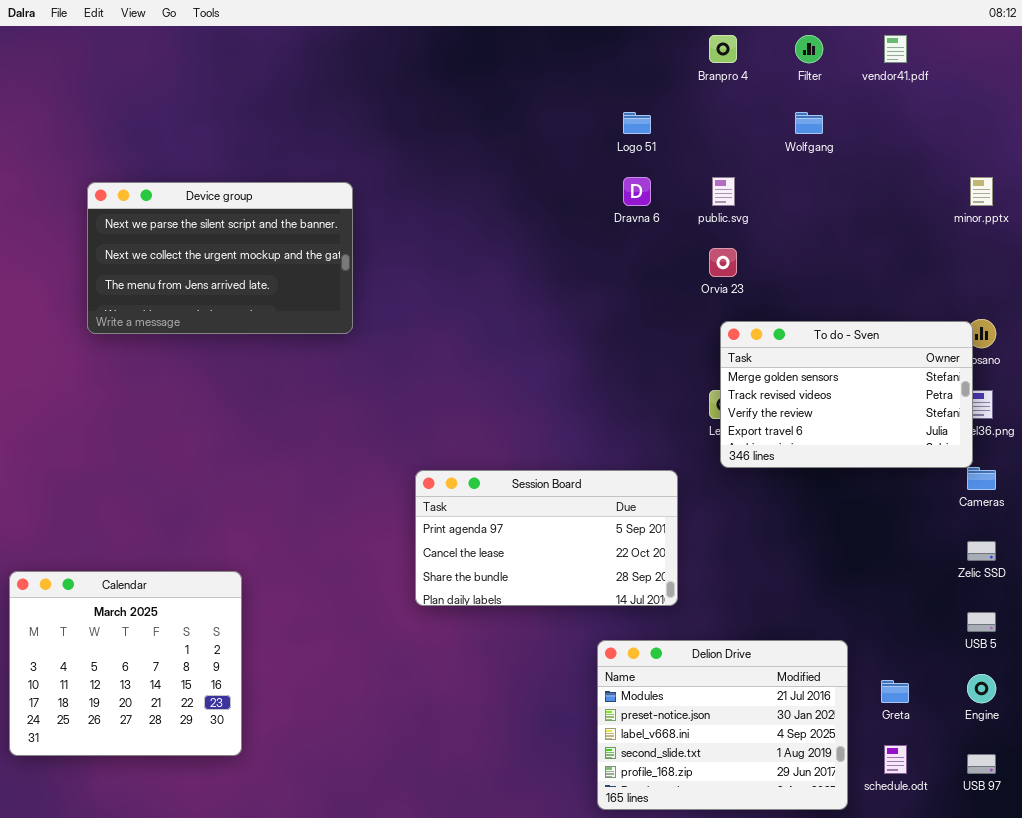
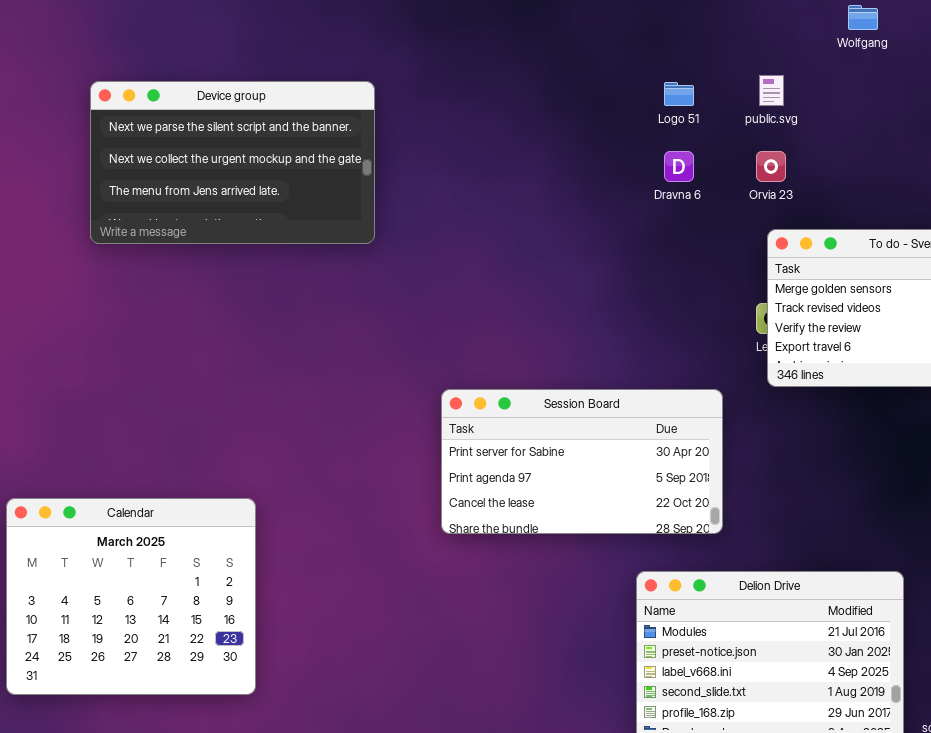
Logo 51: [623,112,651,134] -> [664,82,694,106], moved
Dravna 6: [623,177,651,206] -> [664,151,694,182], moved
Session Board: [415,470,678,606] -> [441,389,723,534], scrolled up 1 row

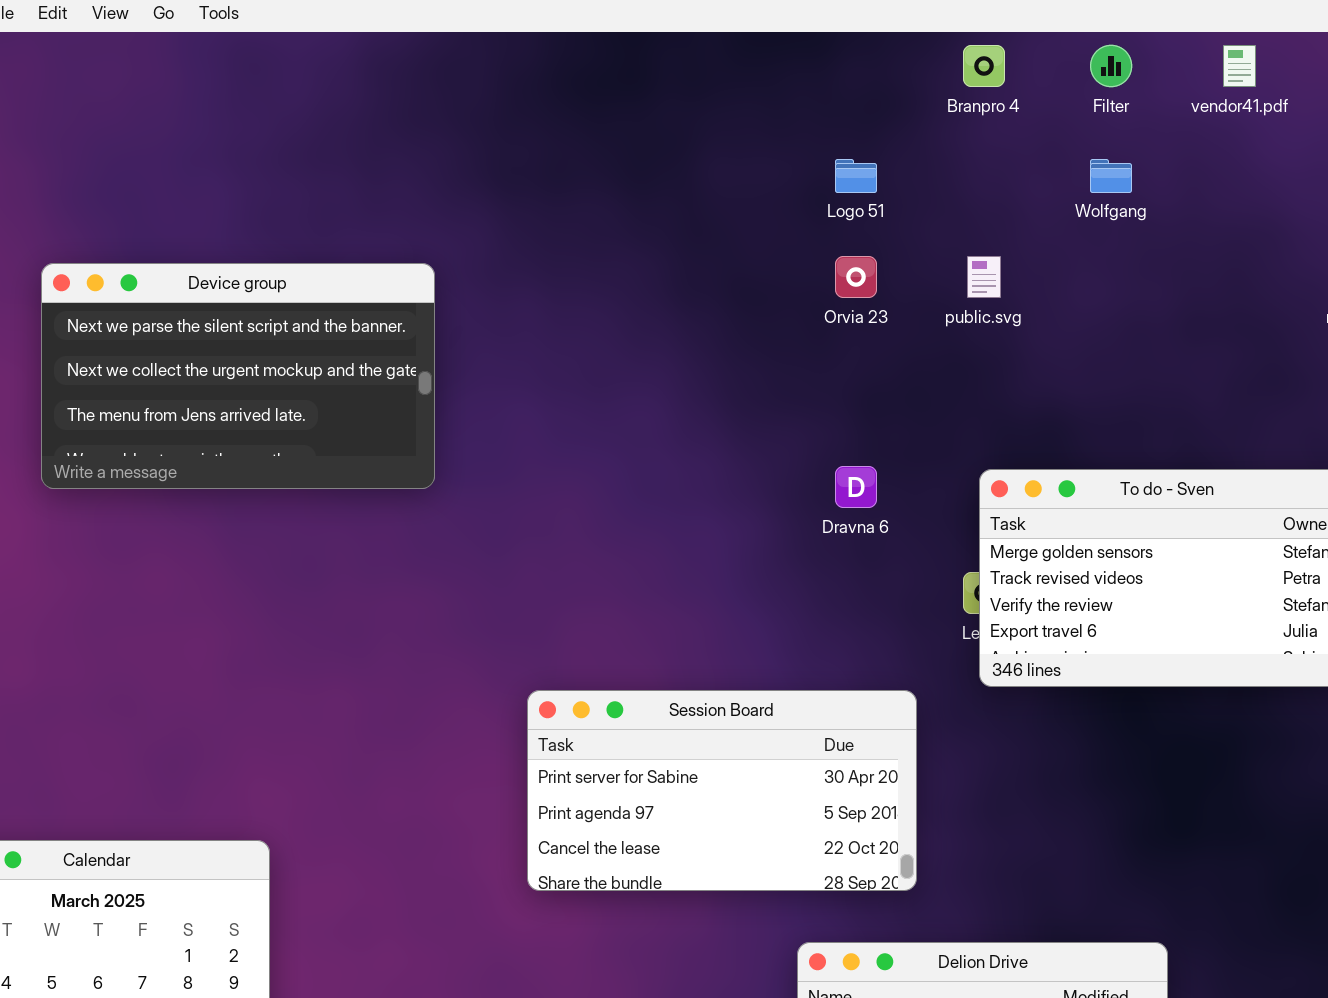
Logo 51: [664,82,694,106] -> [835,159,877,193], moved
Dravna 6: [664,151,694,182] -> [835,466,877,508], moved
Orvia 23: [756,151,786,182] -> [835,256,877,298], moved

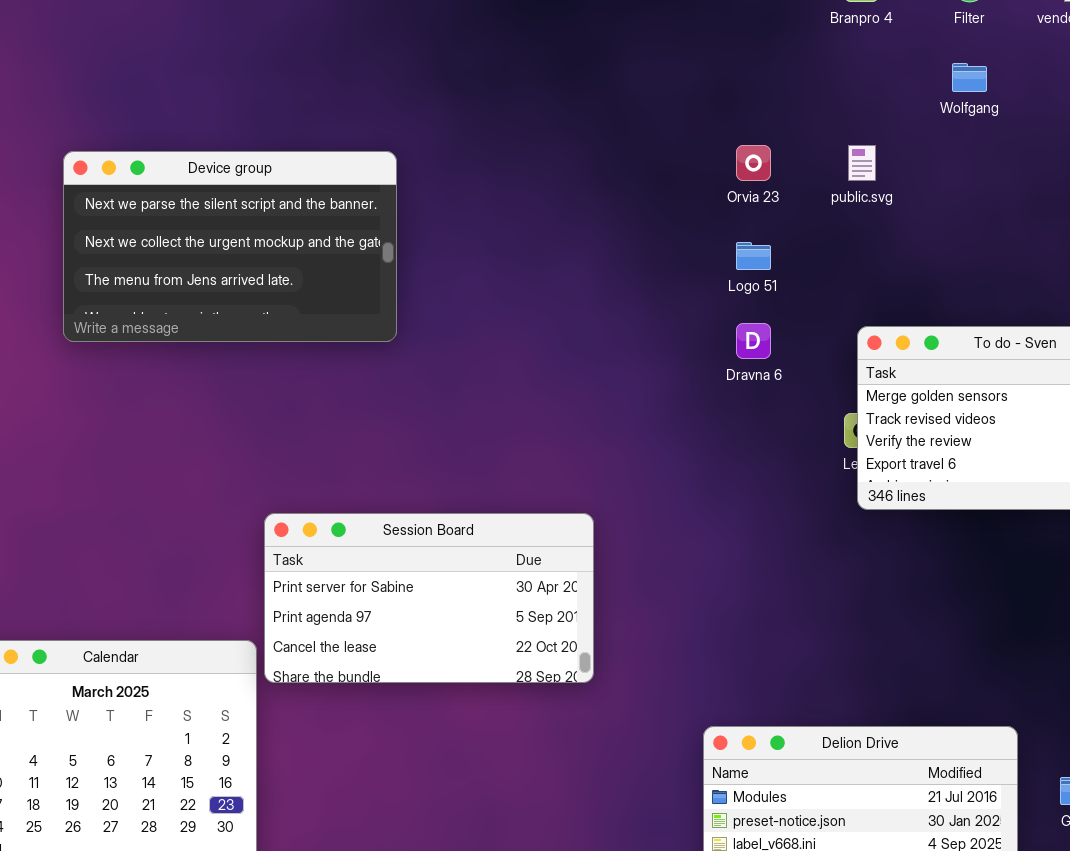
Logo 51: [835,159,877,193] -> [736,242,771,270], moved
Session Board: [527,690,917,891] -> [264,513,594,683], moved

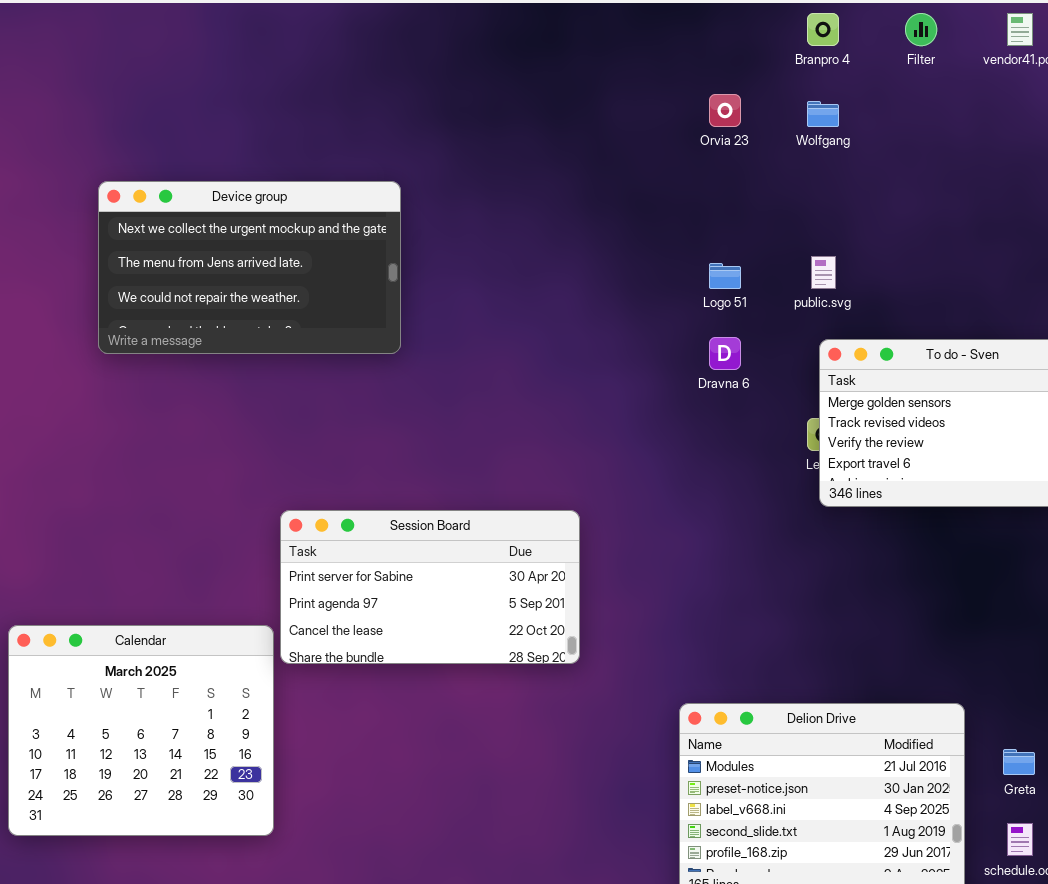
Wolfgang: [952,63,987,92] -> [807,101,839,127], moved
Orvia 23: [736,145,771,181] -> [709,94,741,127], moved
public.svg: [848,145,876,181] -> [811,256,836,289], moved
Device group: [63,151,397,342] -> [98,181,401,354], scrolled down 1 row

